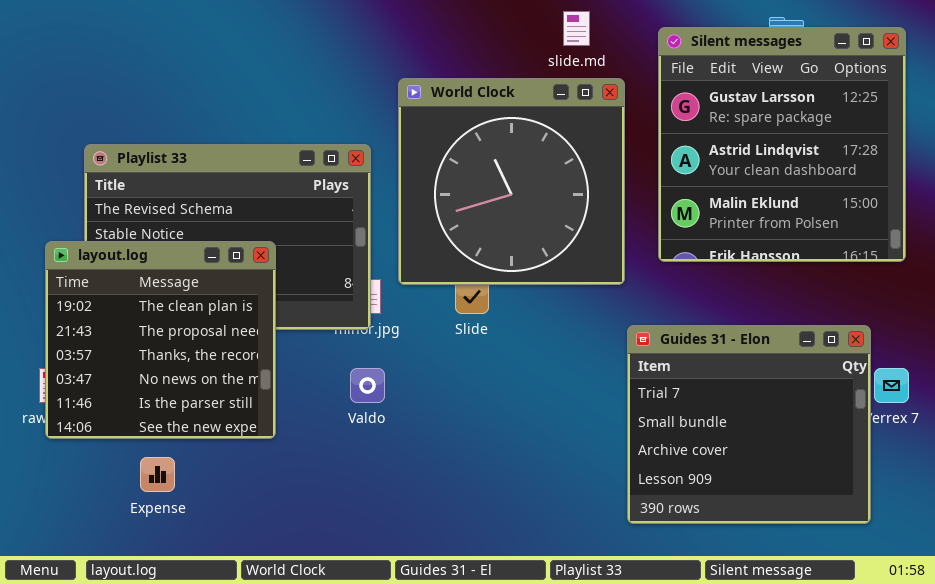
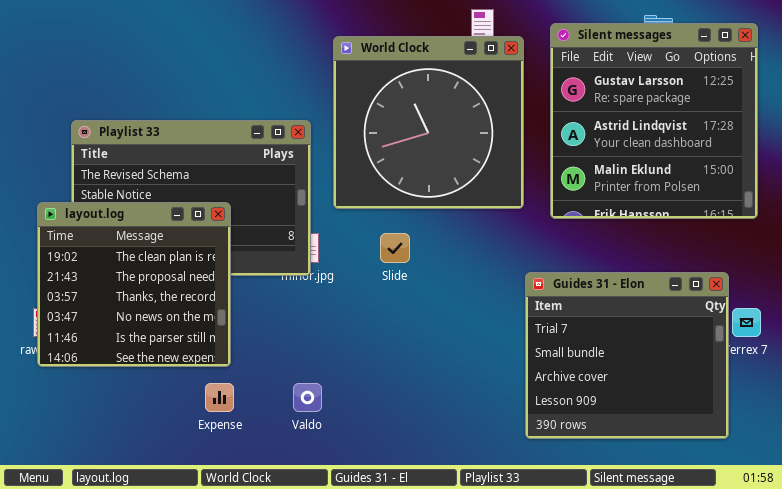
World Clock: [398,78,625,285] -> [333,36,524,209], moved
Valdo: [350,368,385,403] -> [293,383,322,412], moved
Expense: [140,457,175,492] -> [205,383,234,412], moved

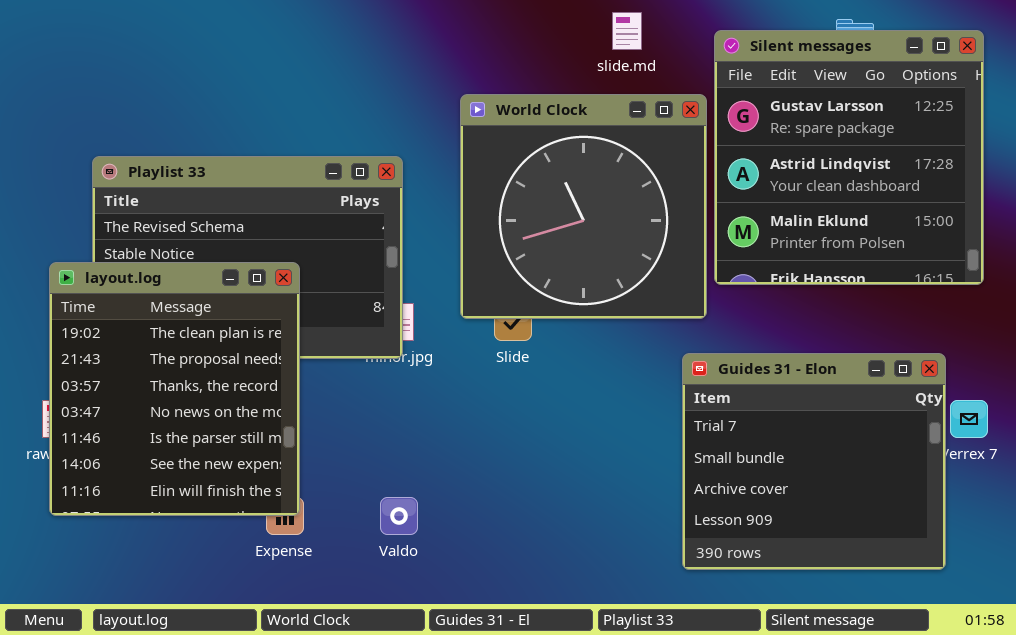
World Clock: [333,36,524,209] -> [460,94,707,319], moved
layout.log: [37,202,231,367] -> [49,262,300,516], resized

